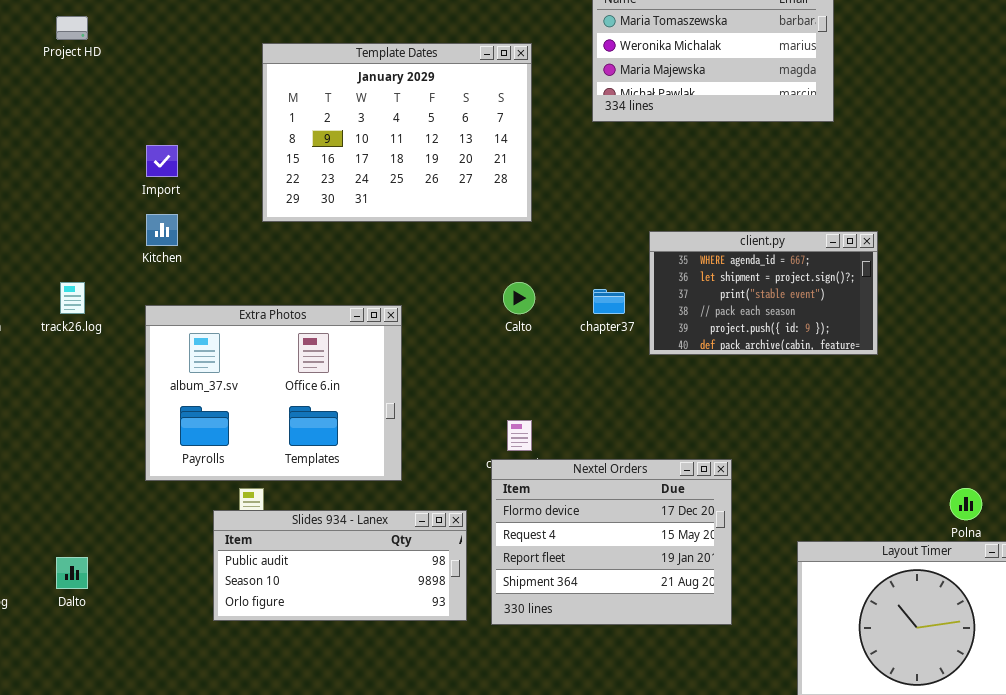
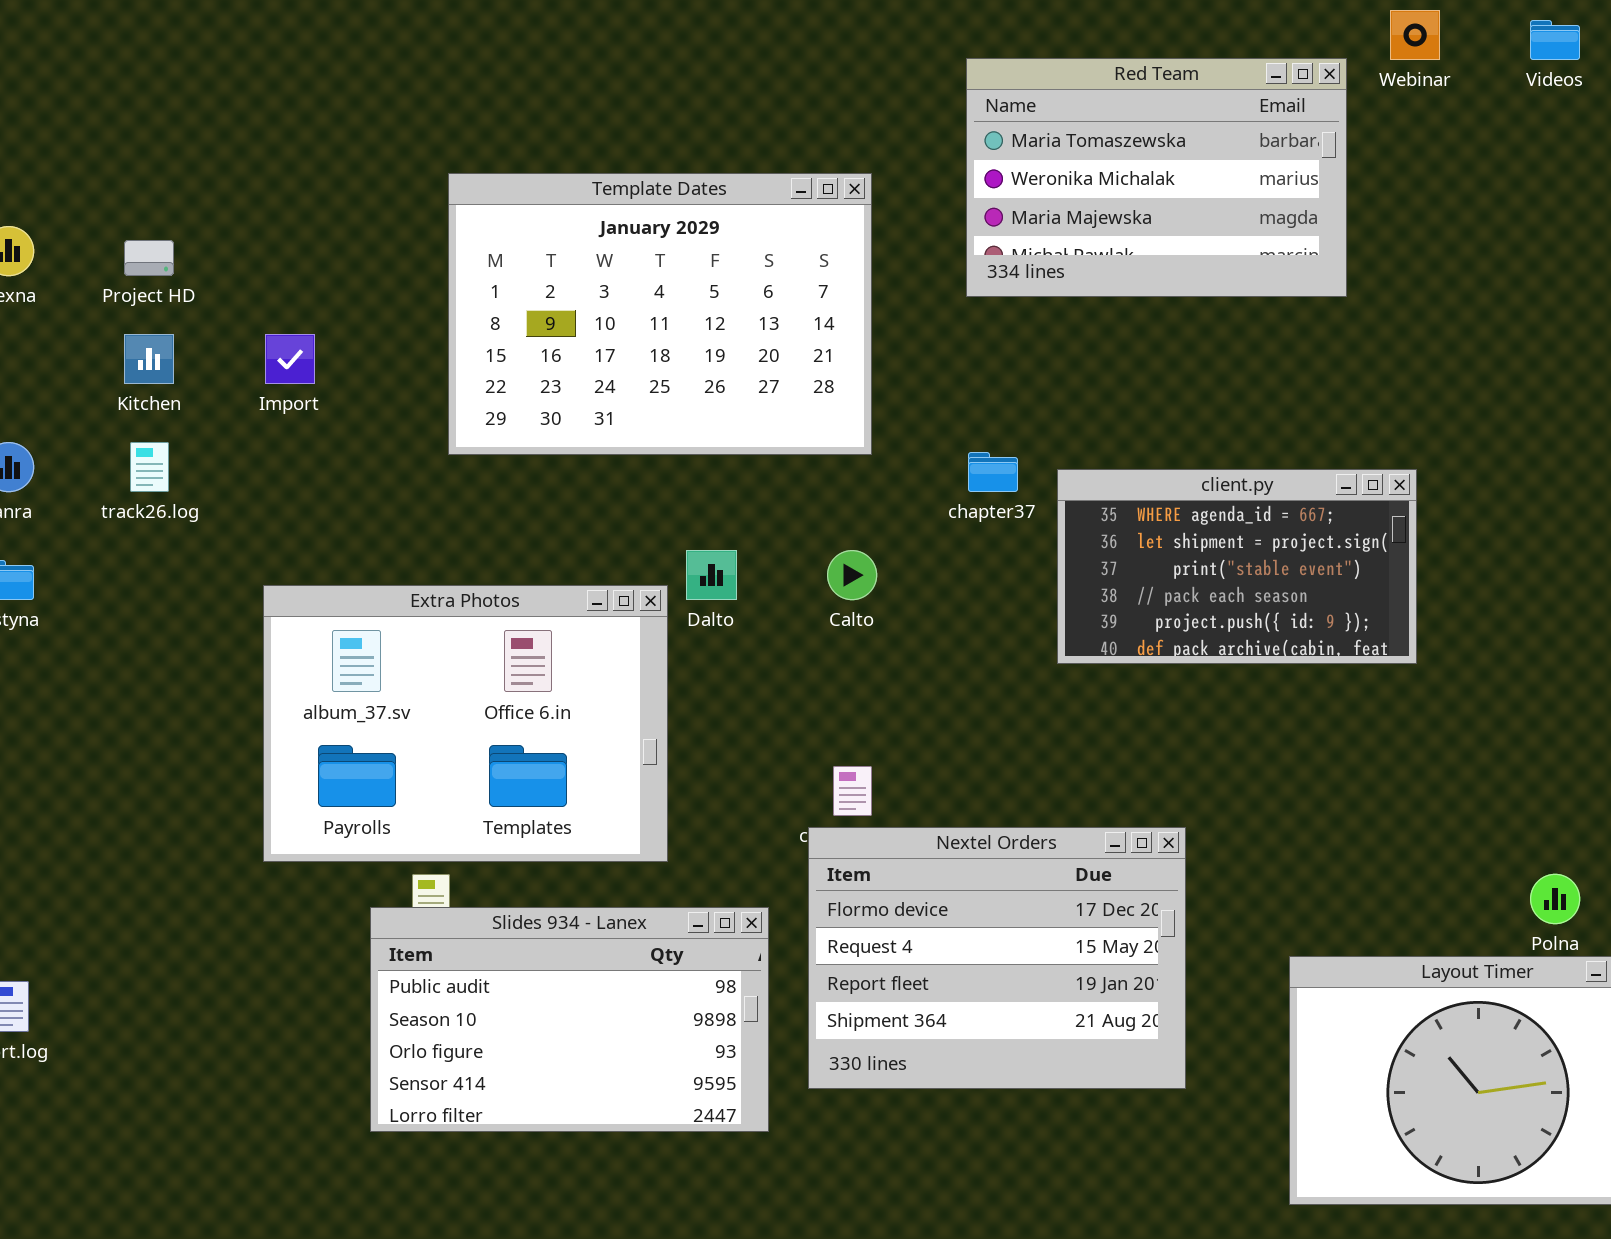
Project HD: [56,16,88,40] -> [124,240,174,276], moved
Kitchen: [146,214,178,246] -> [124,334,174,384], moved
track26.log: [60,282,85,314] -> [130,442,169,492], moved
chapter37: [593,289,625,314] -> [968,452,1018,492], moved
Slides 934 - Lanex: [213,510,467,621] -> [370,907,769,1132], resized
Dalto: [56,557,88,589] -> [686,550,737,600], moved

